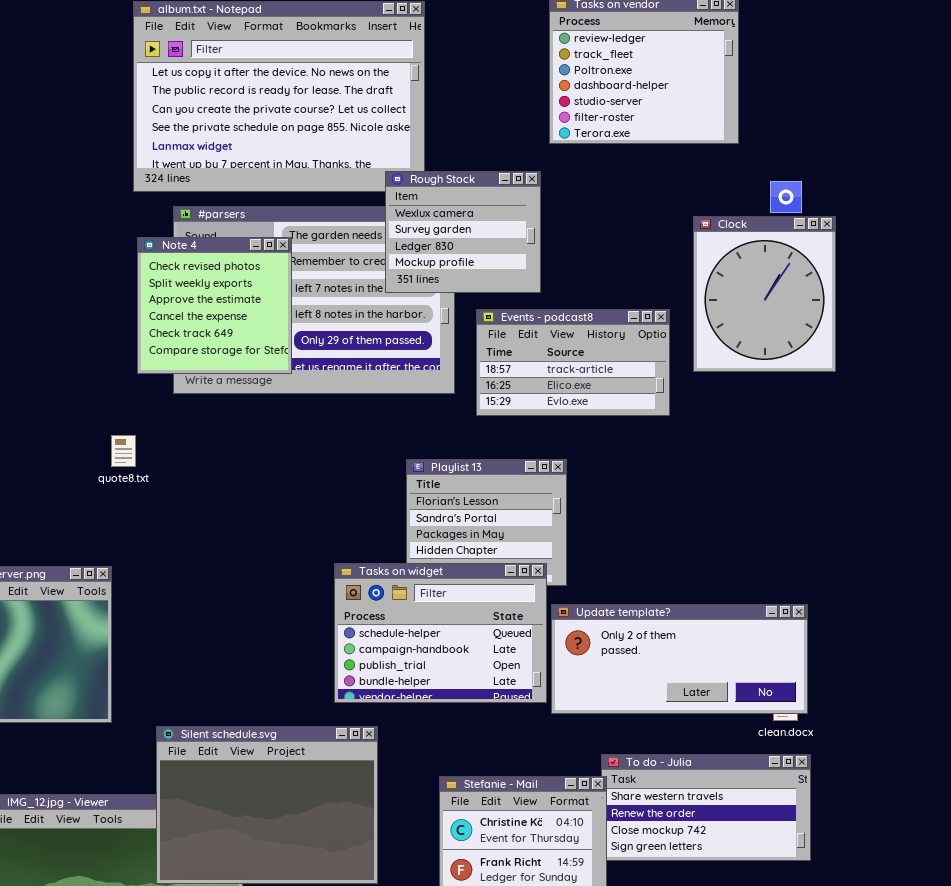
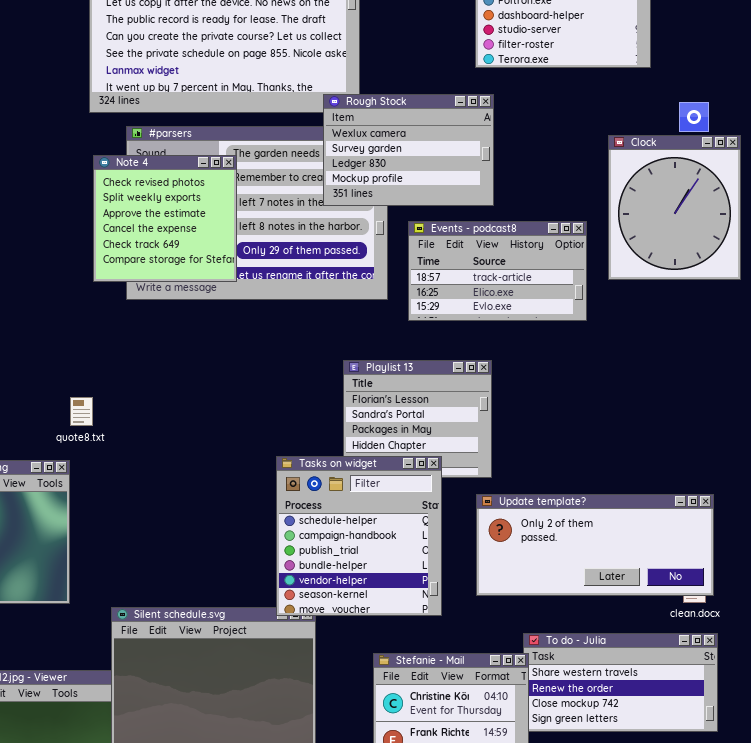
Rough Stock: [385,171,541,293] -> [323,94,494,206], resized
quote8.txt: [111,435,136,467] -> [70,397,93,426], moved
Tasks on widget: [334,563,547,703] -> [276,456,442,616], resized

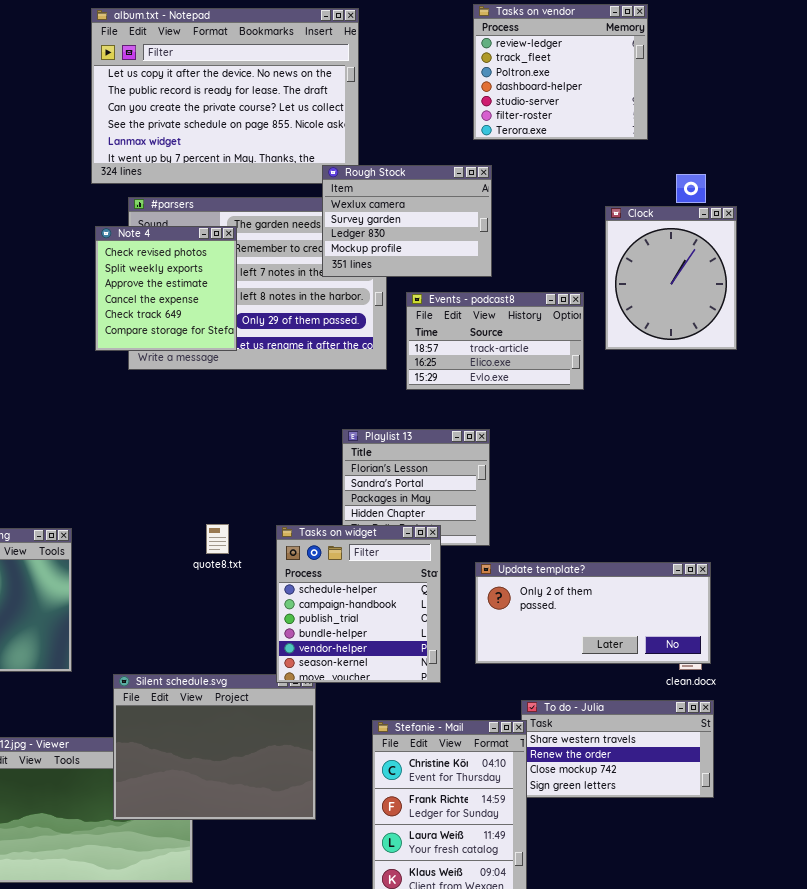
quote8.txt: [70,397,93,426] -> [206,524,229,554], moved

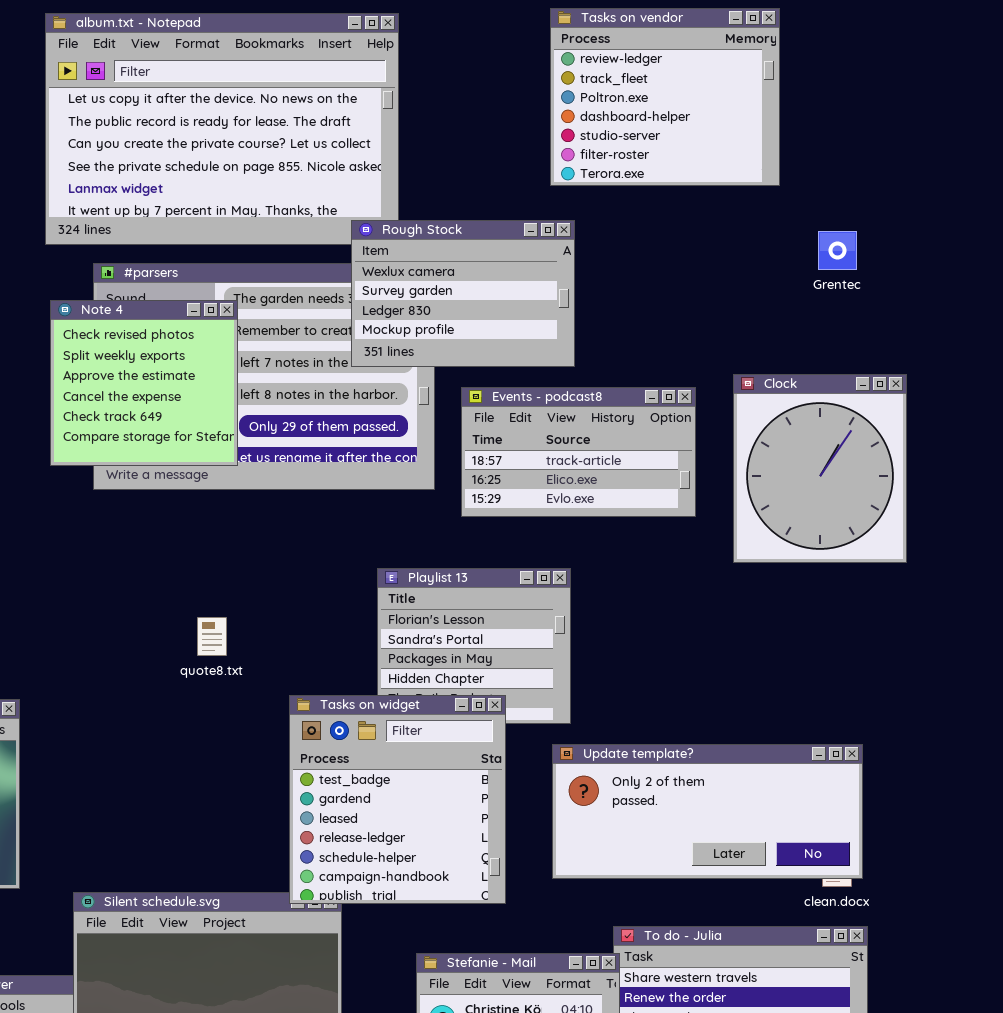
Clock: [605,206,737,350] -> [733,374,907,563], moved
quote8.txt: [206,524,229,554] -> [197,617,227,656], moved
Tasks on widget: [276,525,441,683] -> [289,695,506,904], scrolled up 4 rows

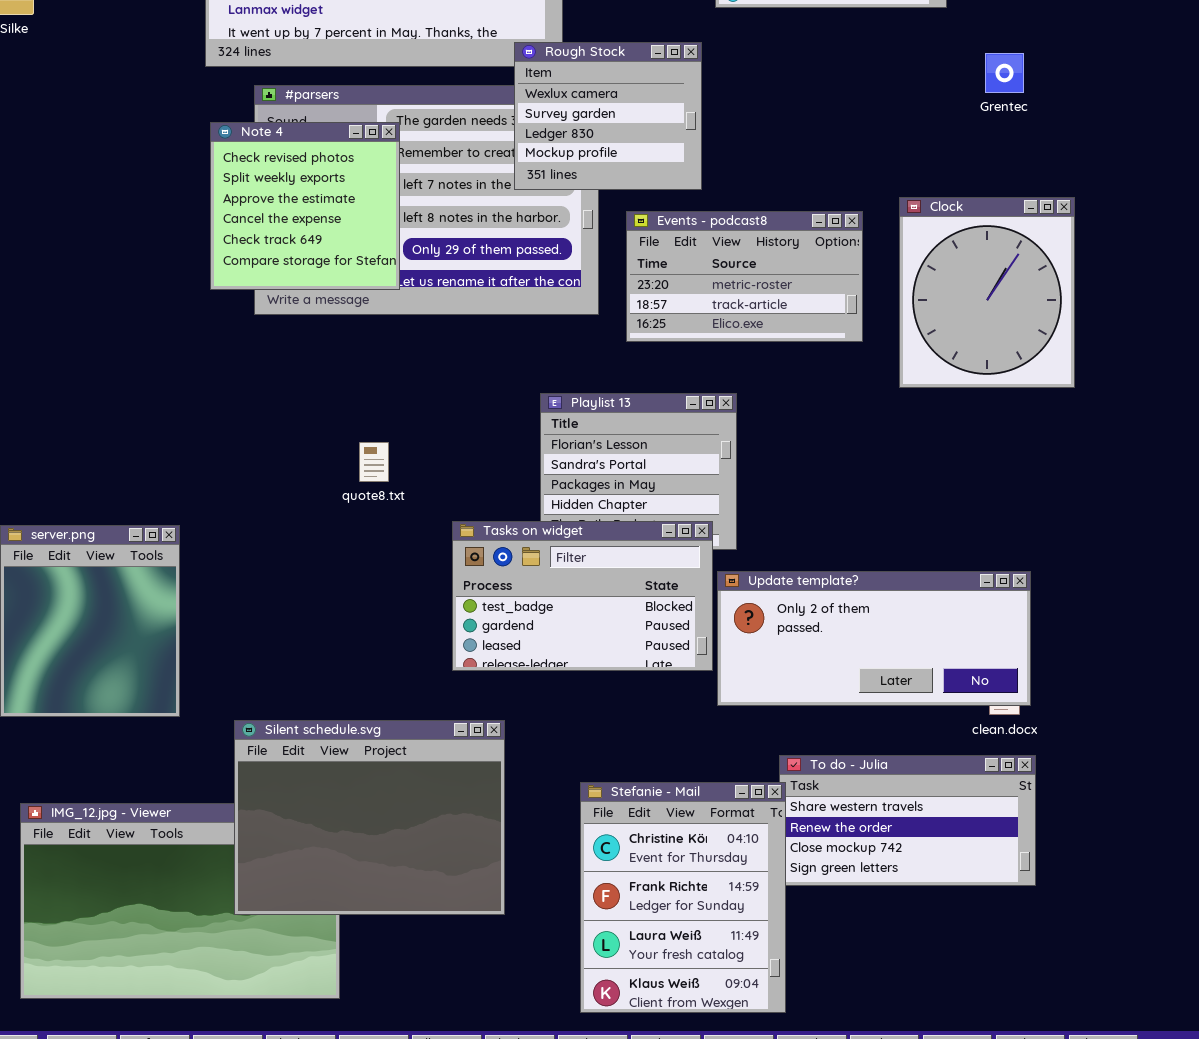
Rough Stock: [351,220,575,367] -> [514,42,702,190], resized
Events - podcast8: [461,387,696,517] -> [626,211,863,342], scrolled up 1 row
Tasks on widget: [289,695,506,904] -> [452,521,713,671], resized

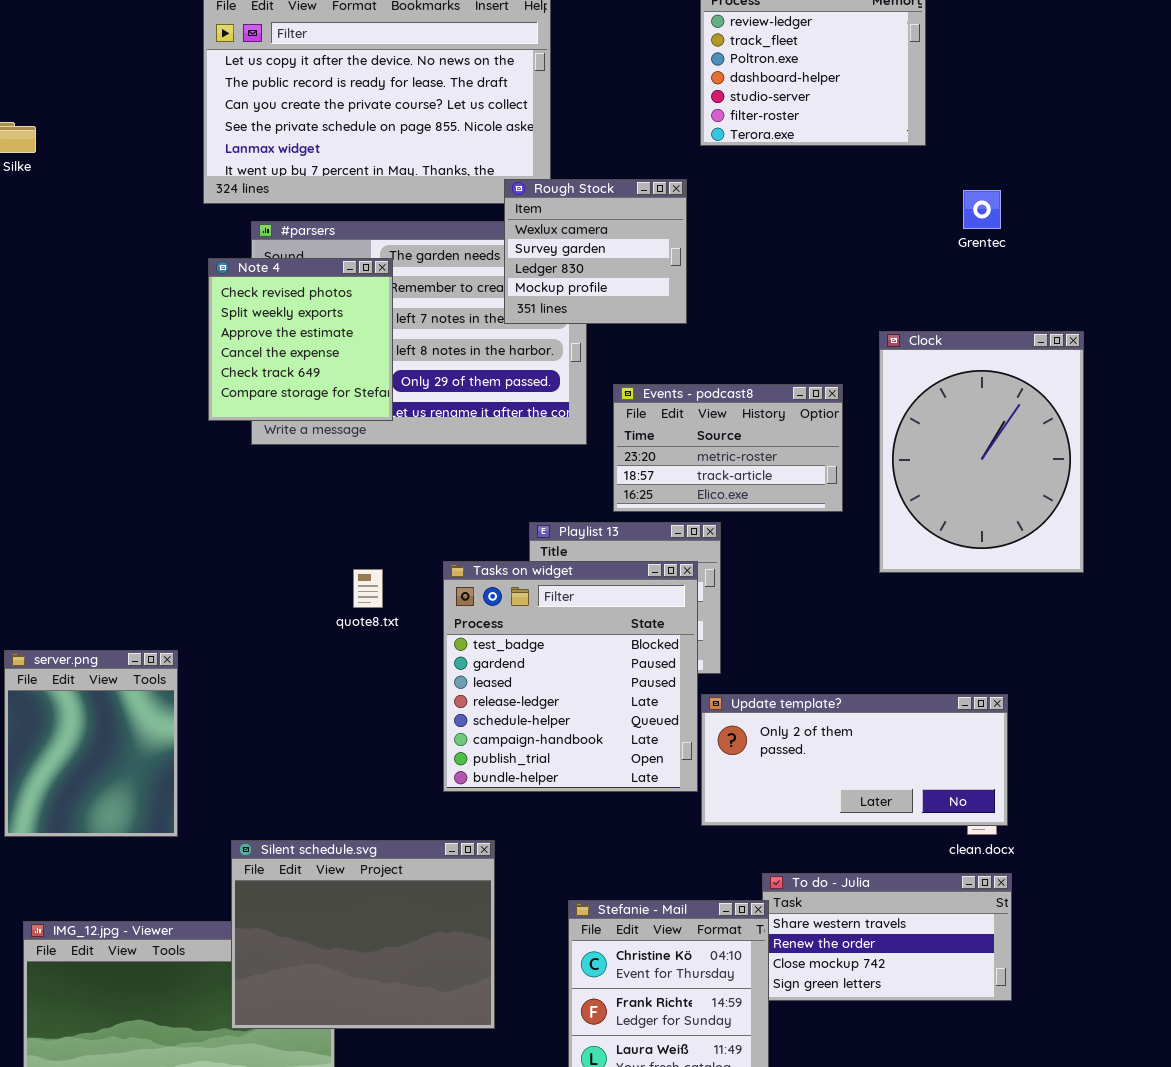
Clock: [899,197,1075,388] -> [879,331,1084,573], resized
Events - podcast8: [626,211,863,342] -> [613,384,843,512], moved
Tasks on widget: [452,521,713,671] -> [443,561,698,792], resized

